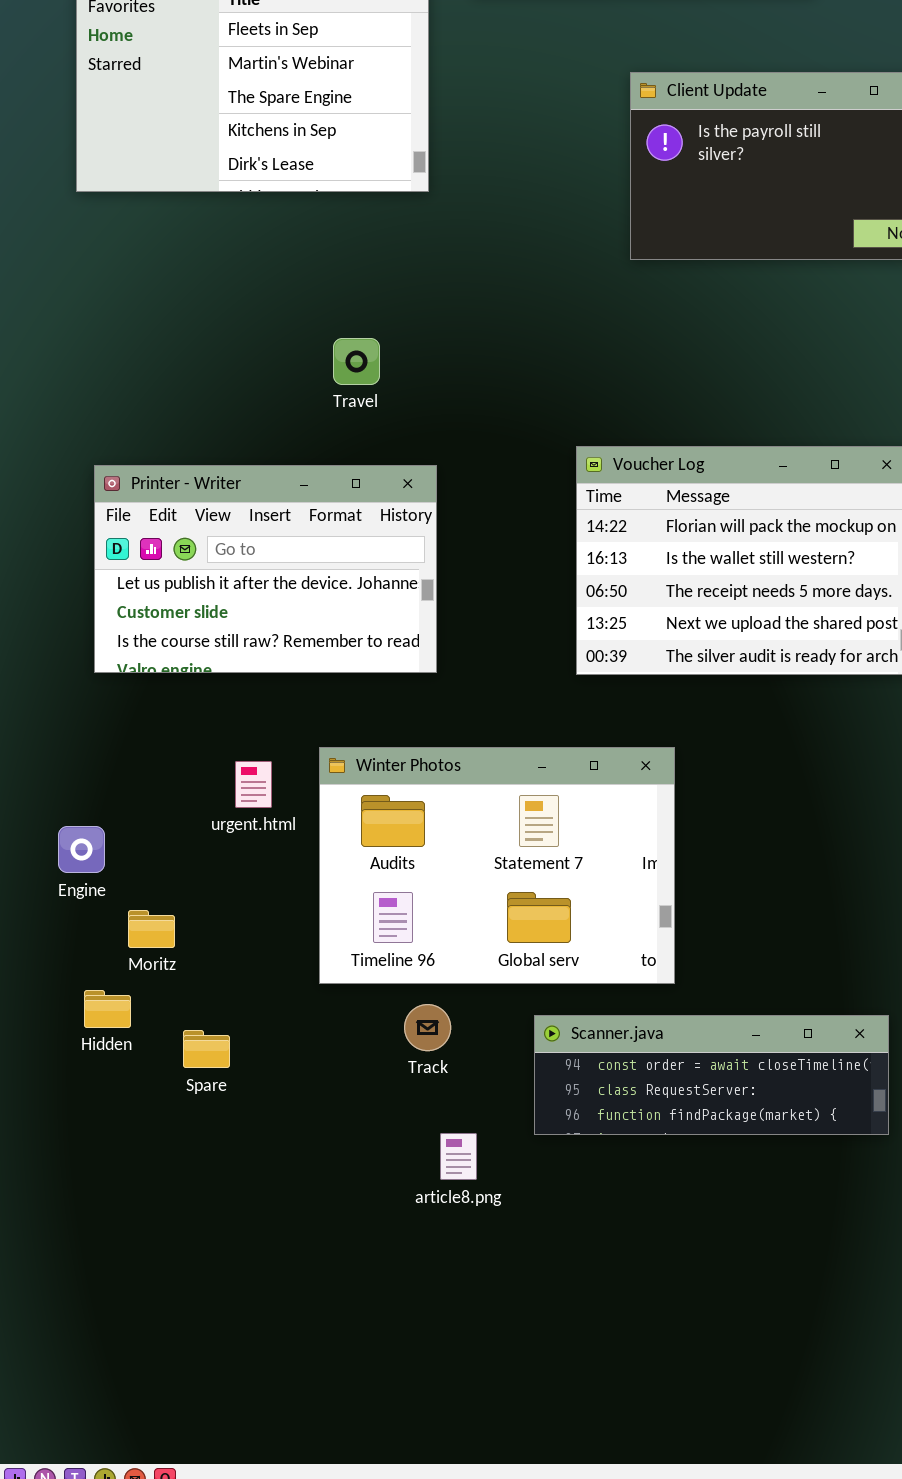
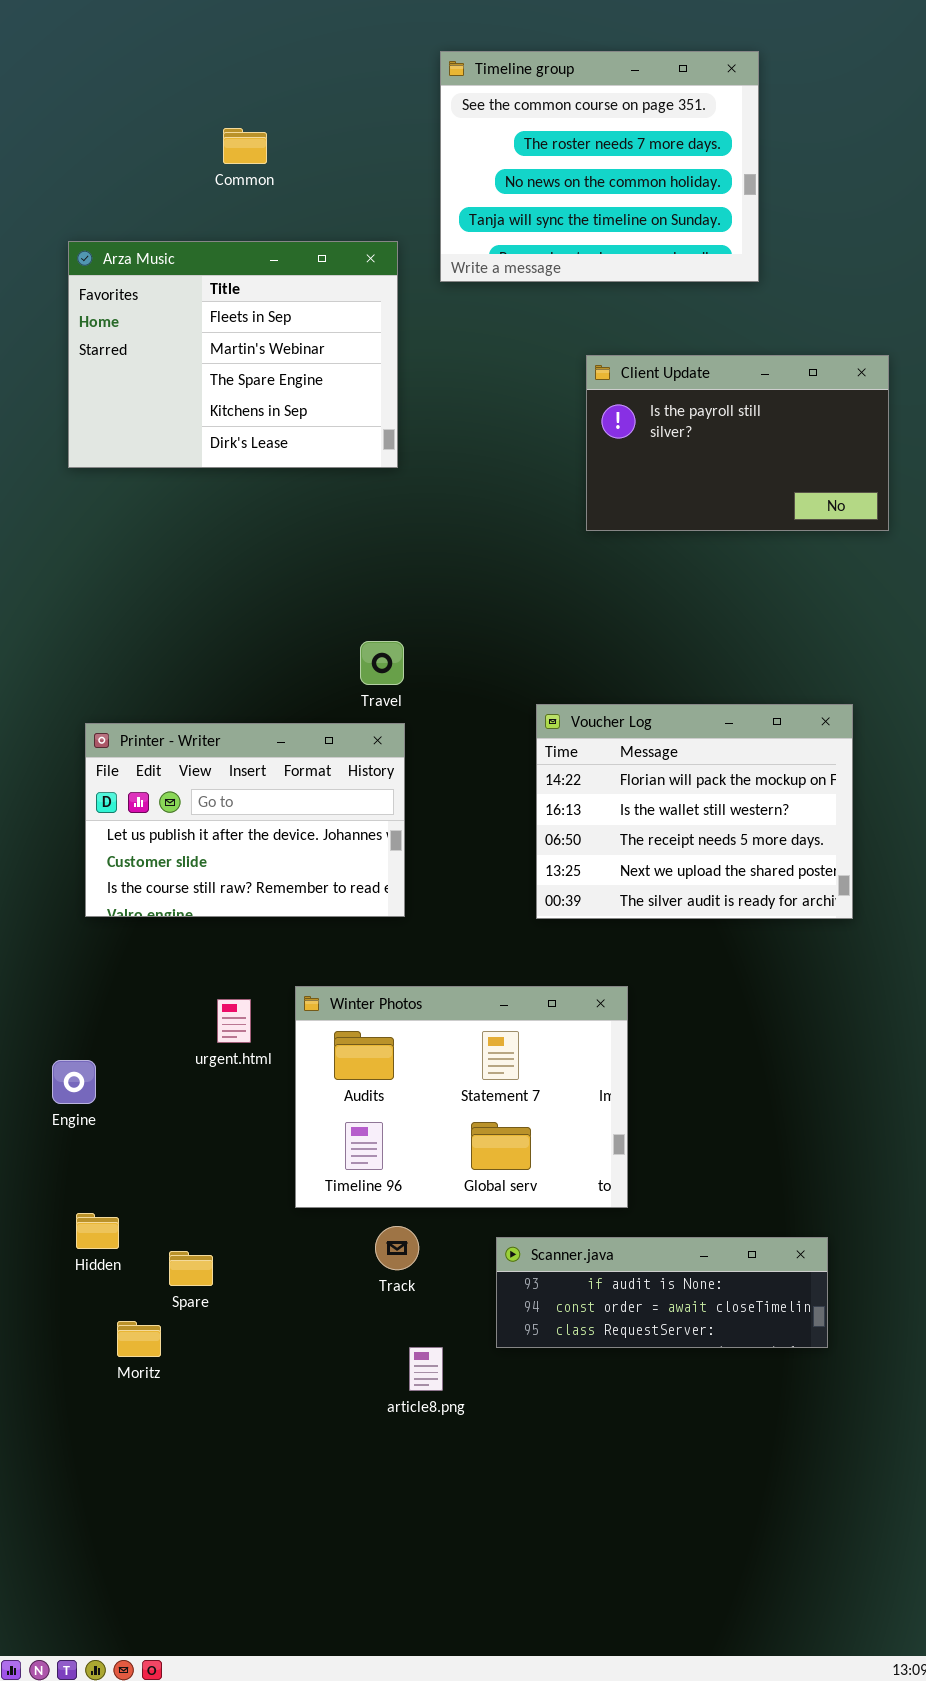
Travel: [333,338,380,385] -> [360,641,404,685], moved
Moritz: [128,910,175,948] -> [117,1321,161,1357], moved
Scanner.java: [534,1015,889,1135] -> [496,1237,828,1348], scrolled up 1 row

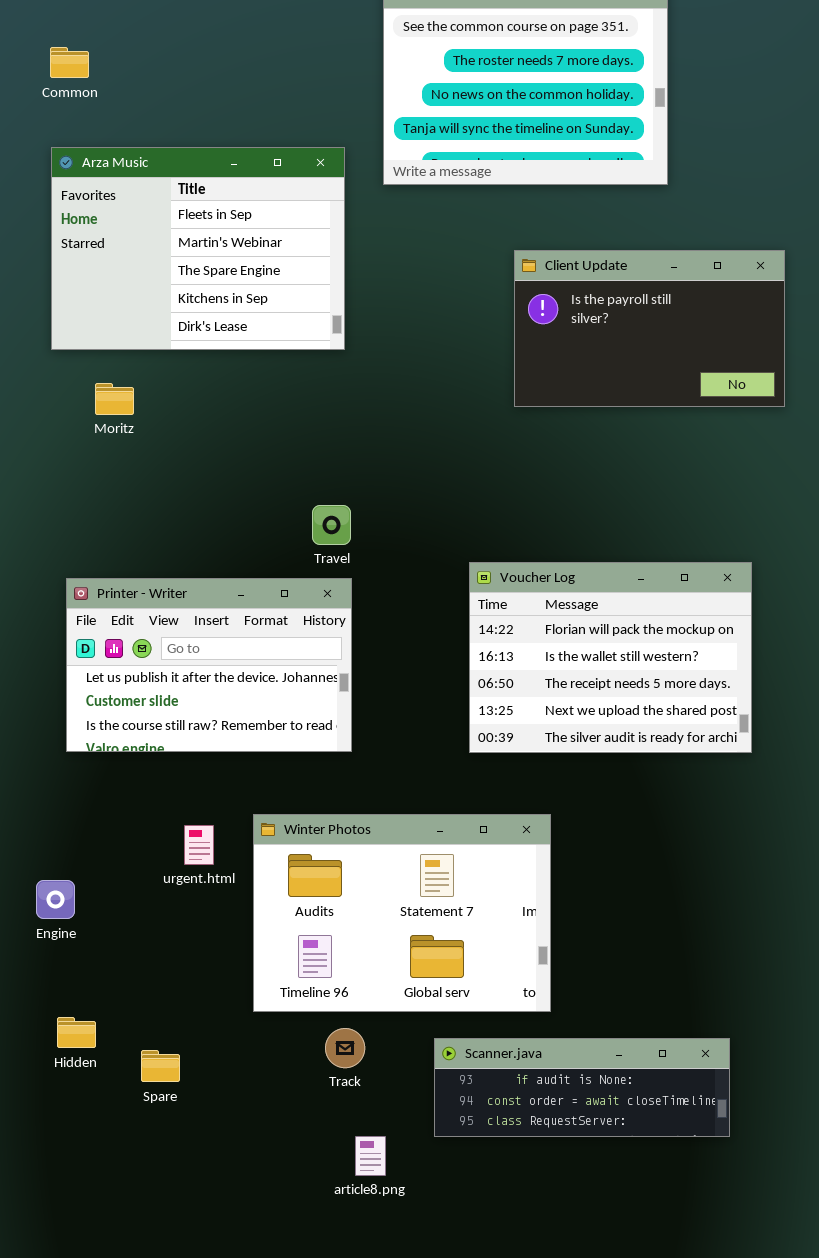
Common: [223,128,267,164] -> [50,47,89,78], moved
Moritz: [117,1321,161,1357] -> [95,383,134,415], moved

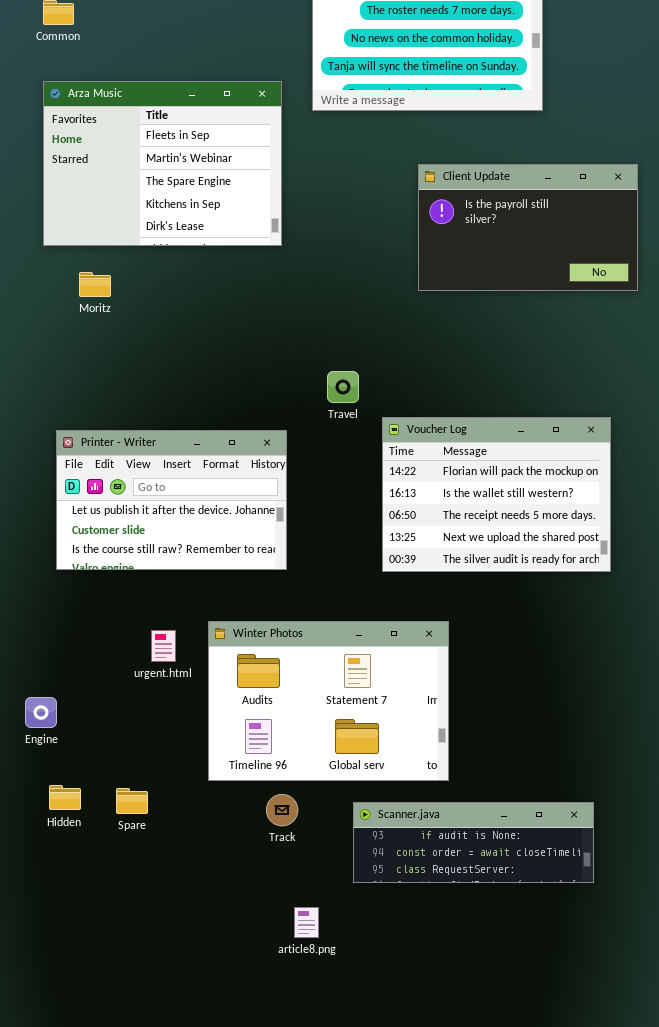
Travel: [312,505,351,545] -> [327,371,359,403], moved
Engine: [36,880,75,919] -> [25,697,57,728], moved
Spare: [141,1050,180,1082] -> [116,788,148,814], moved
article8.png: [355,1136,386,1176] -> [294,907,319,938], moved

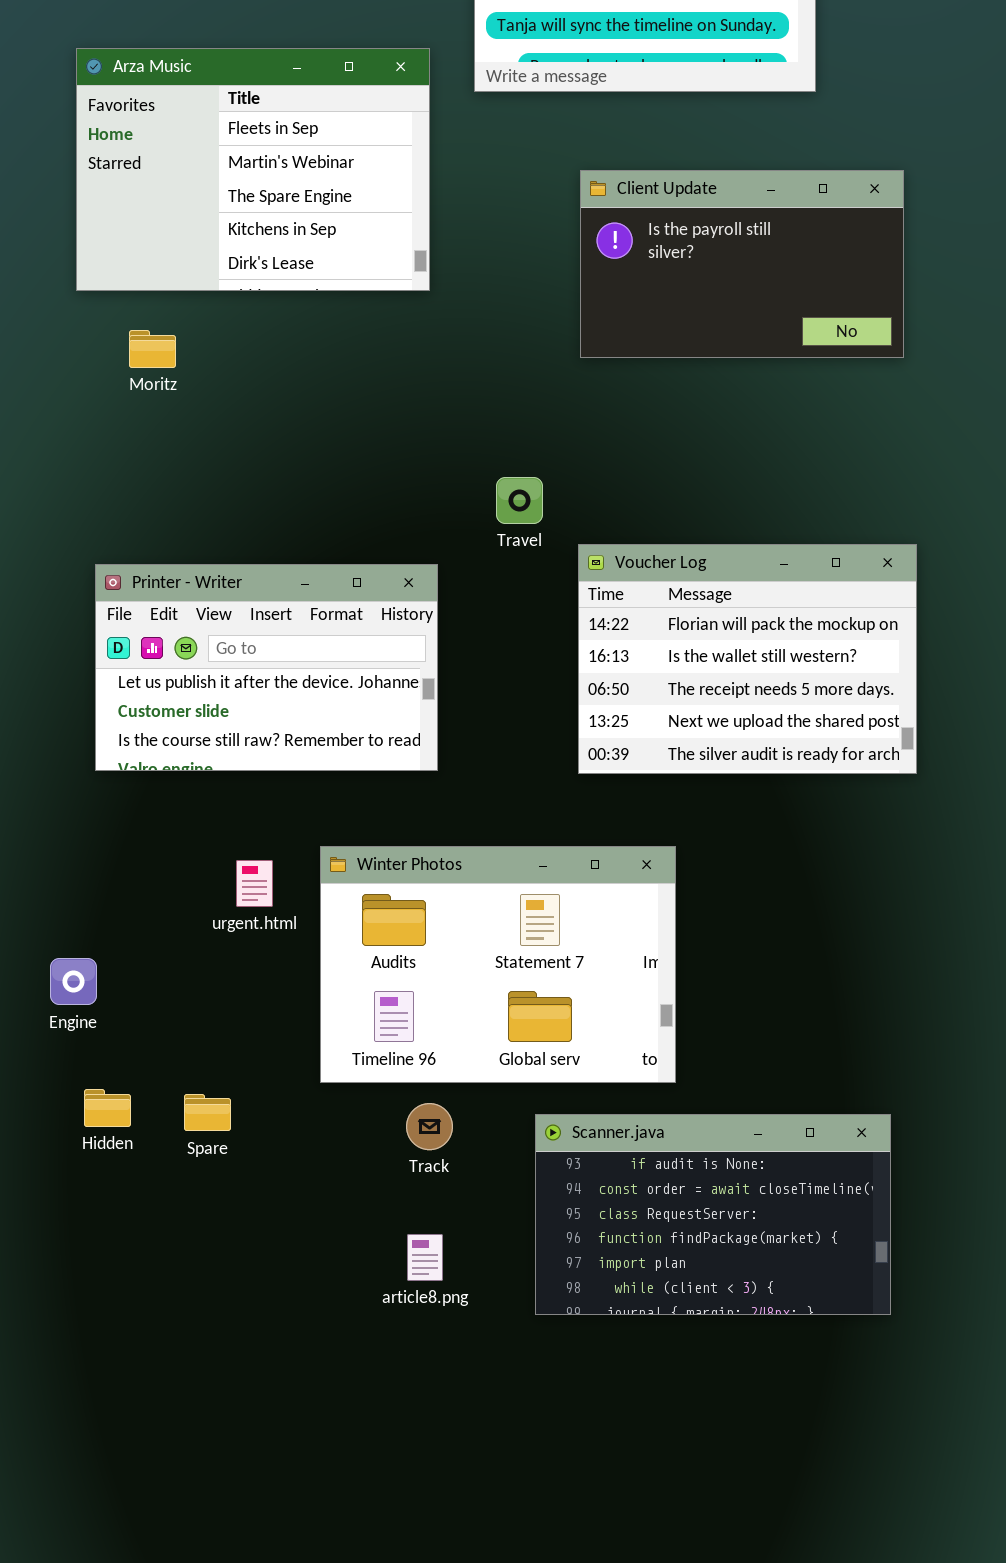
Client Update: [418,164,638,291] -> [580,170,904,358], moved
Scanner.java: [353,802,594,883] -> [535,1114,891,1315], resized
article8.png: [294,907,319,938] -> [407,1234,443,1281], moved

